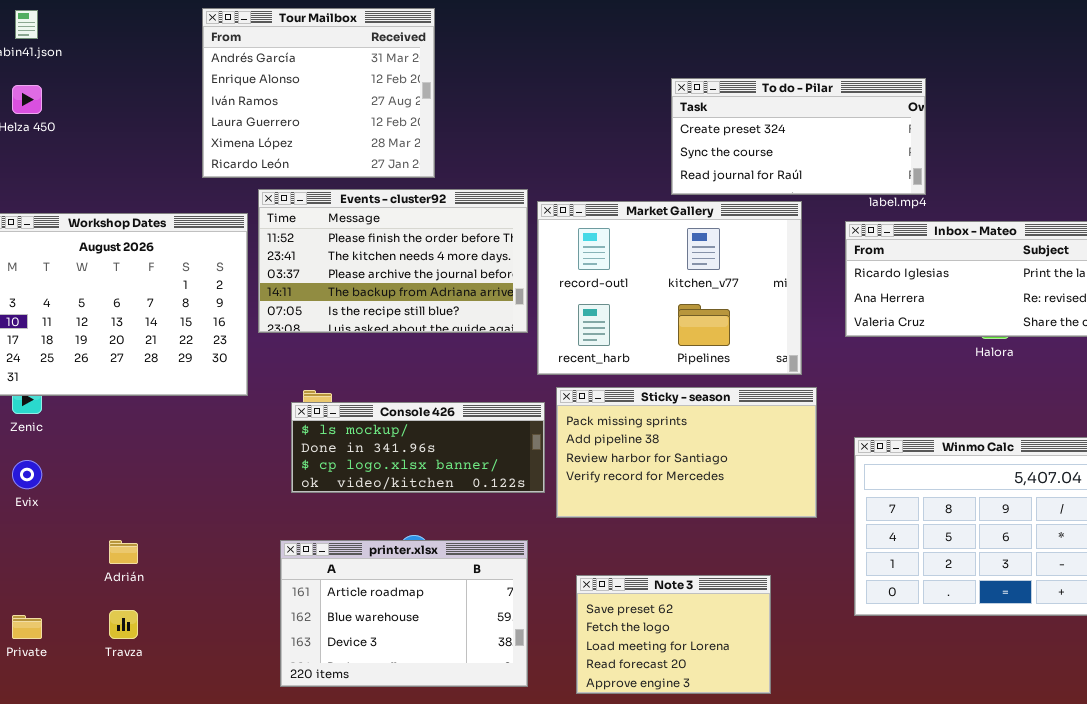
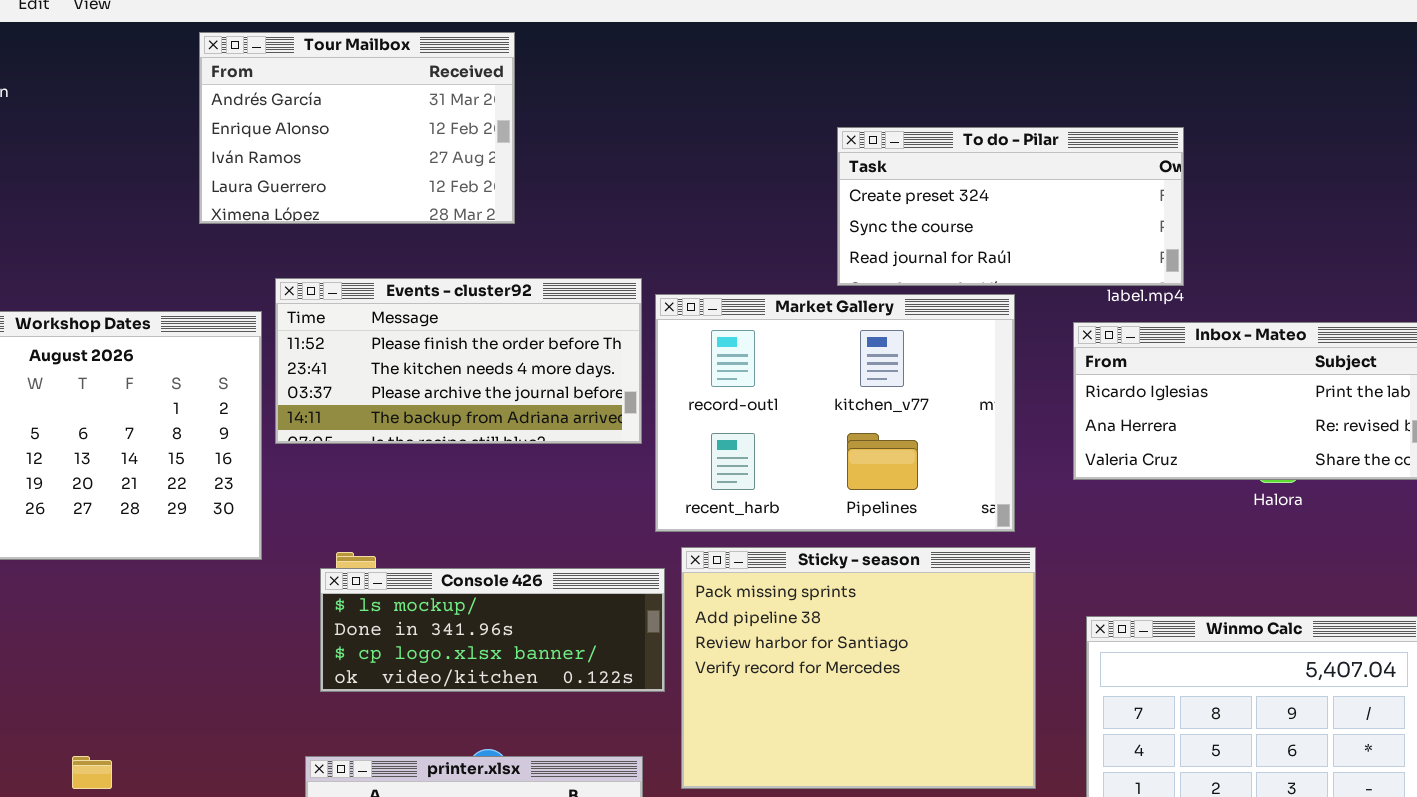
Tour Mailbox: [202,8,435,178] -> [199,32,515,224], resized
Events - cluster92: [258,189,528,333] -> [275,278,642,444], resized
Sticky - season: [556,387,817,518] -> [681,547,1036,789], resized

